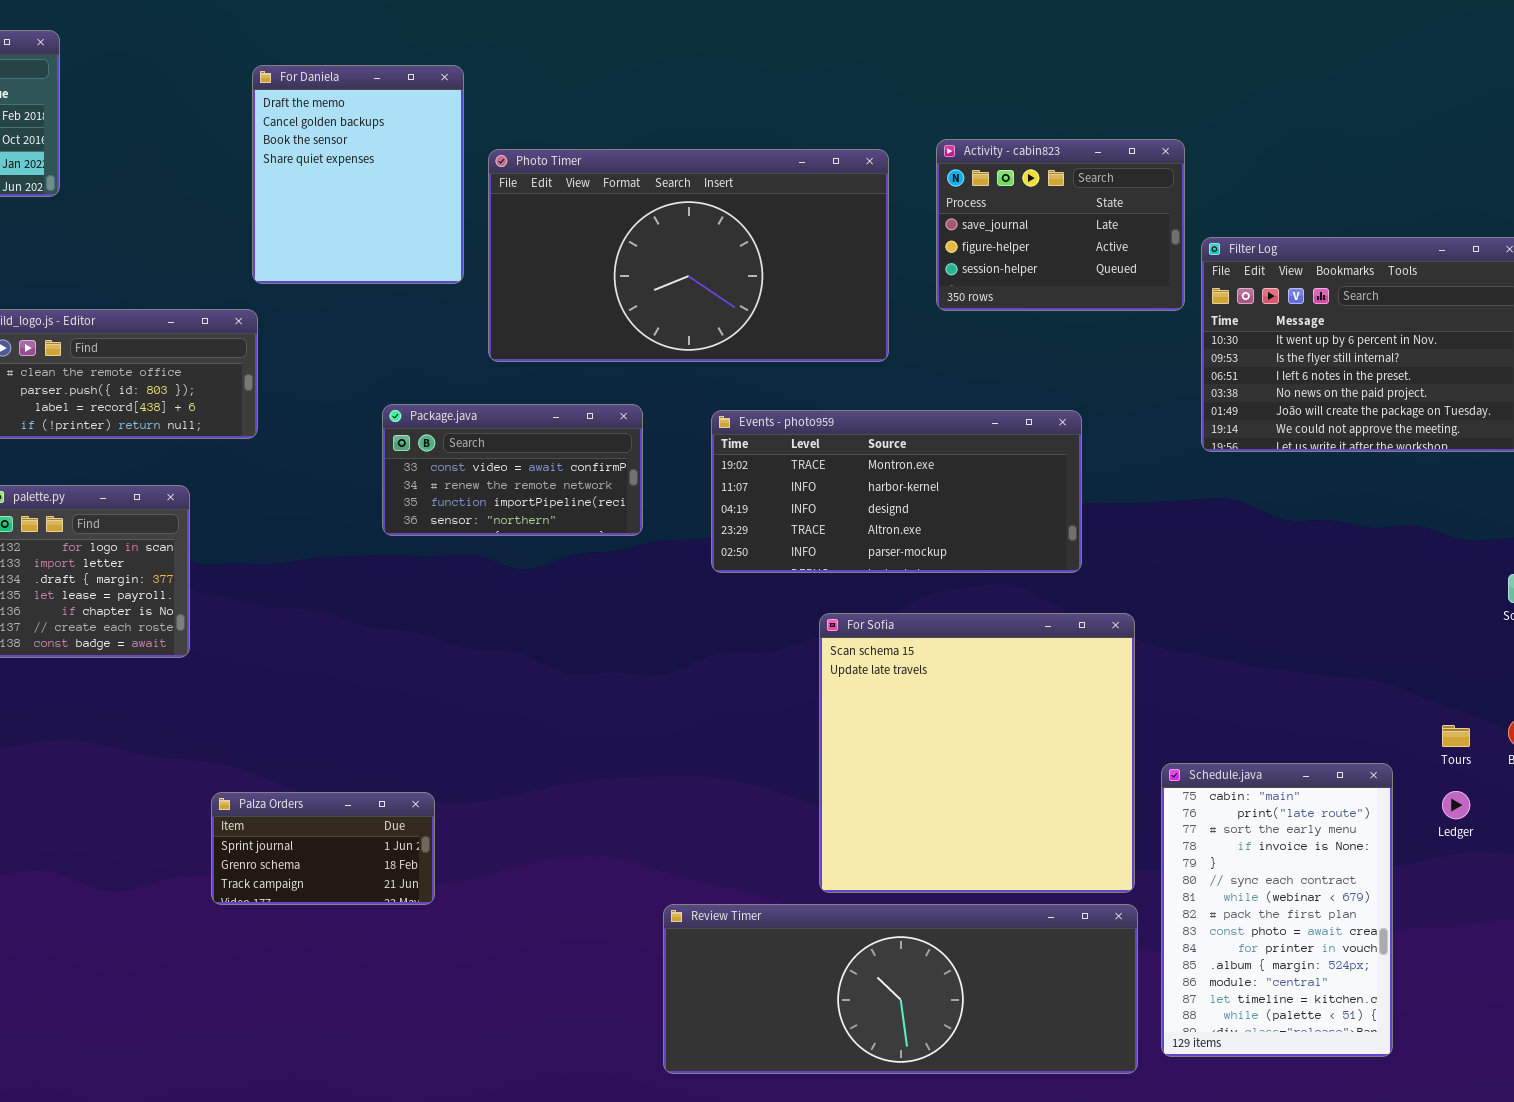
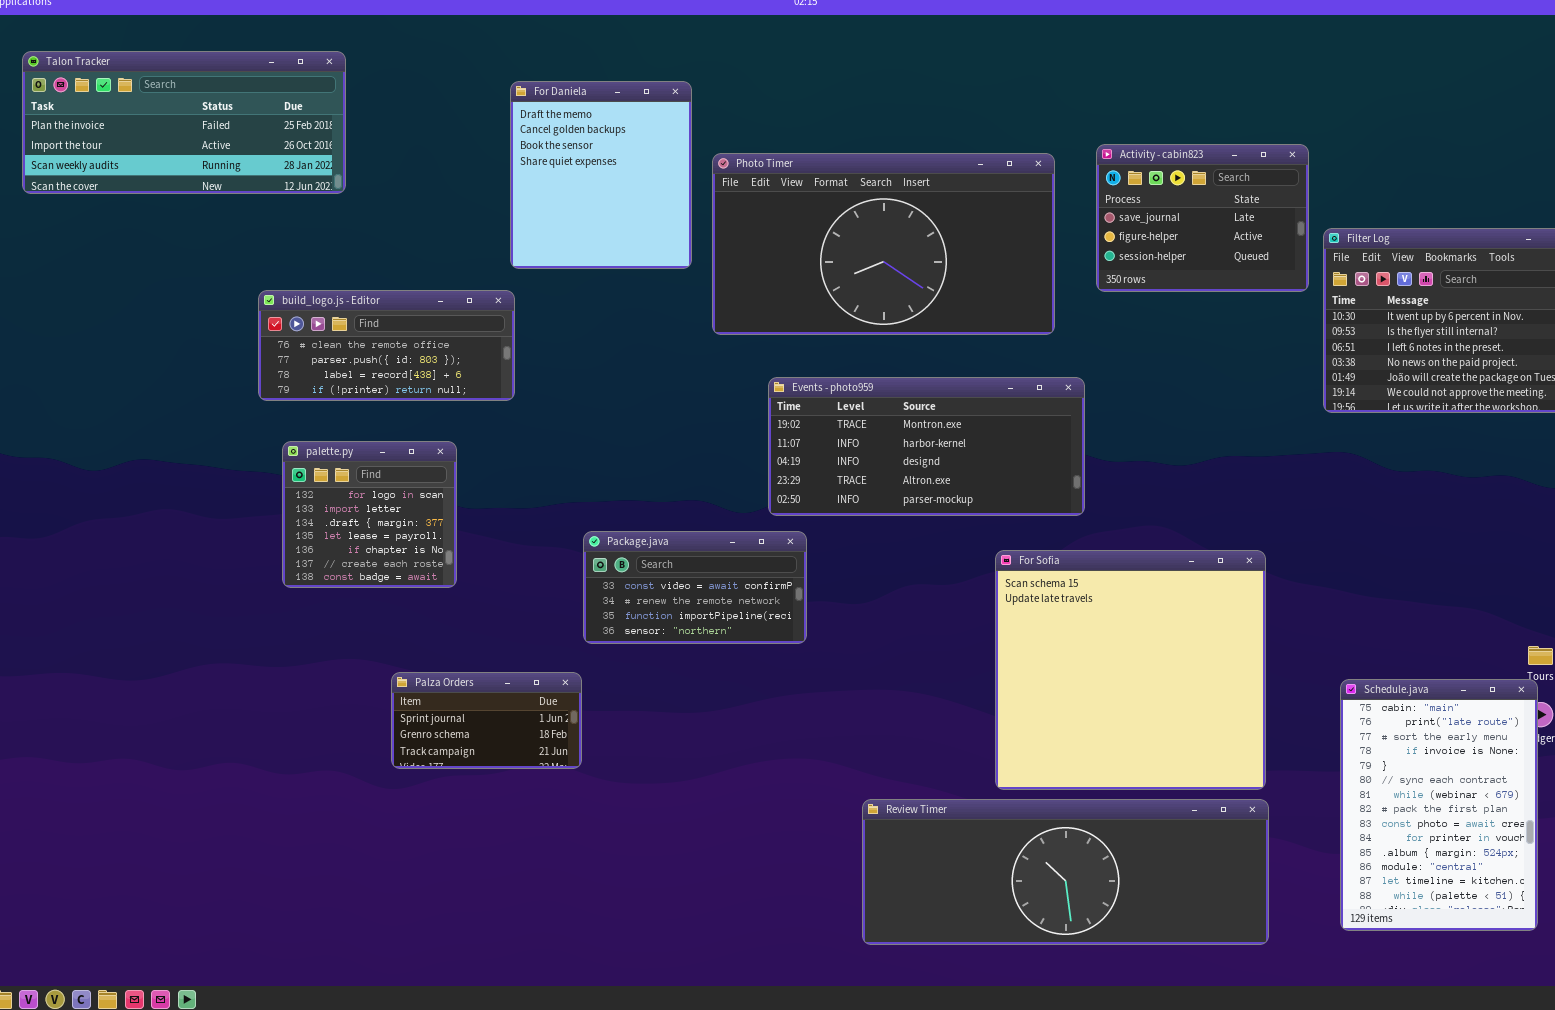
Package.java: [382,404,643,536] -> [583,531,807,644], moved
Events - photo959: [711,410,1082,573] -> [768,377,1085,516], moved
Schedule.java: [1161,763,1393,1057] -> [1340,679,1538,931], moved
Palza Orders: [211,792,435,905] -> [391,672,582,769], moved

